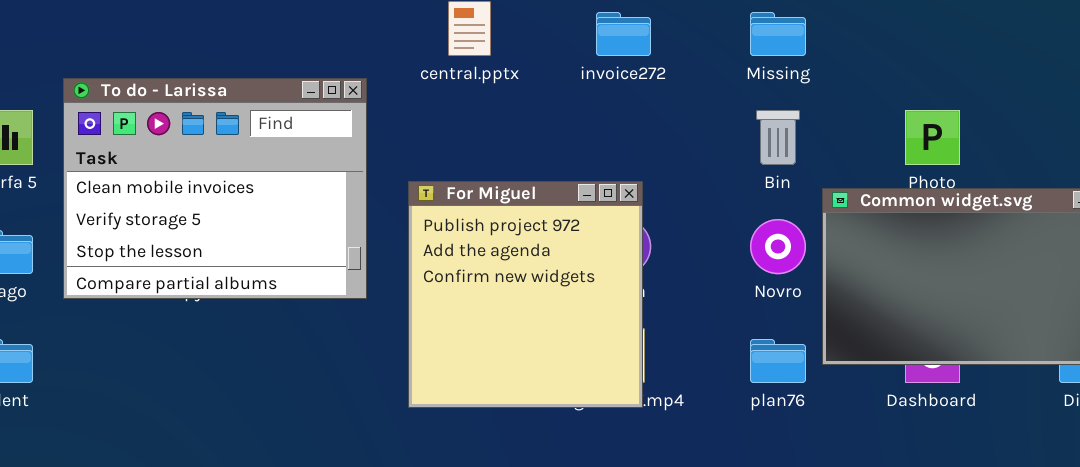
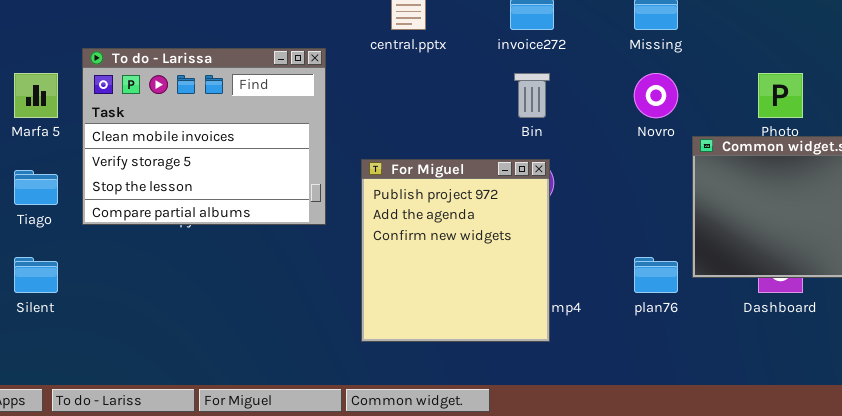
Bin: [756,110,800,165] -> [514,73,550,118], moved
For Miguel: [408,181,643,408] -> [361,159,550,342], moved
Novro: [750,219,806,274] -> [634,73,678,118], moved

